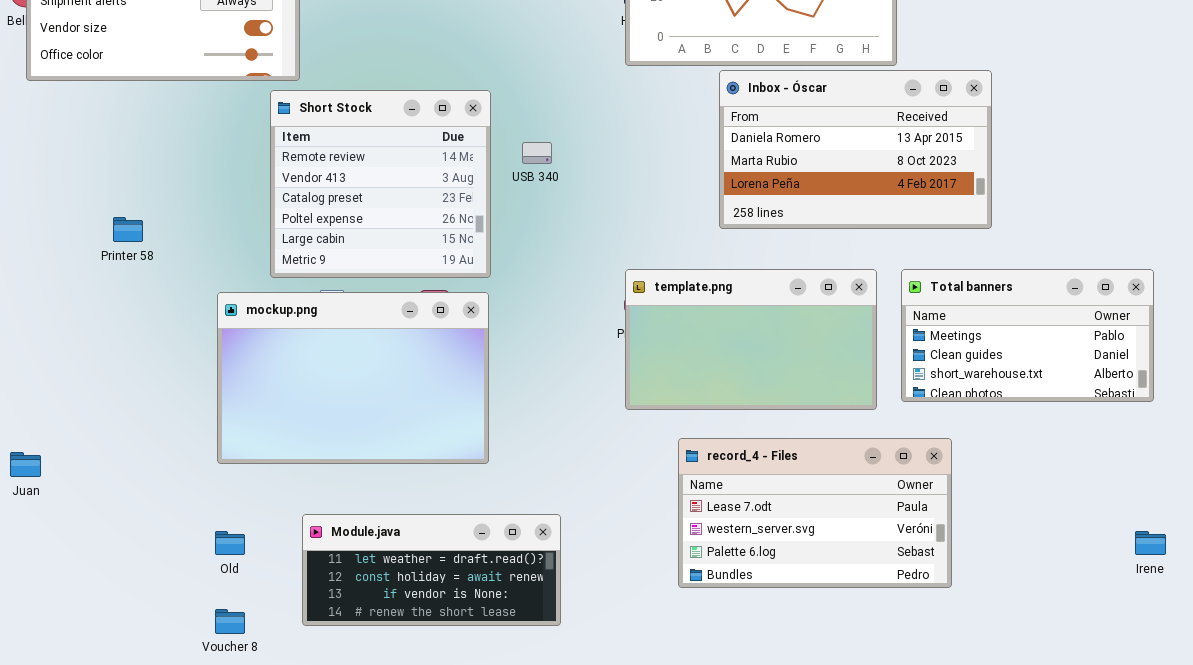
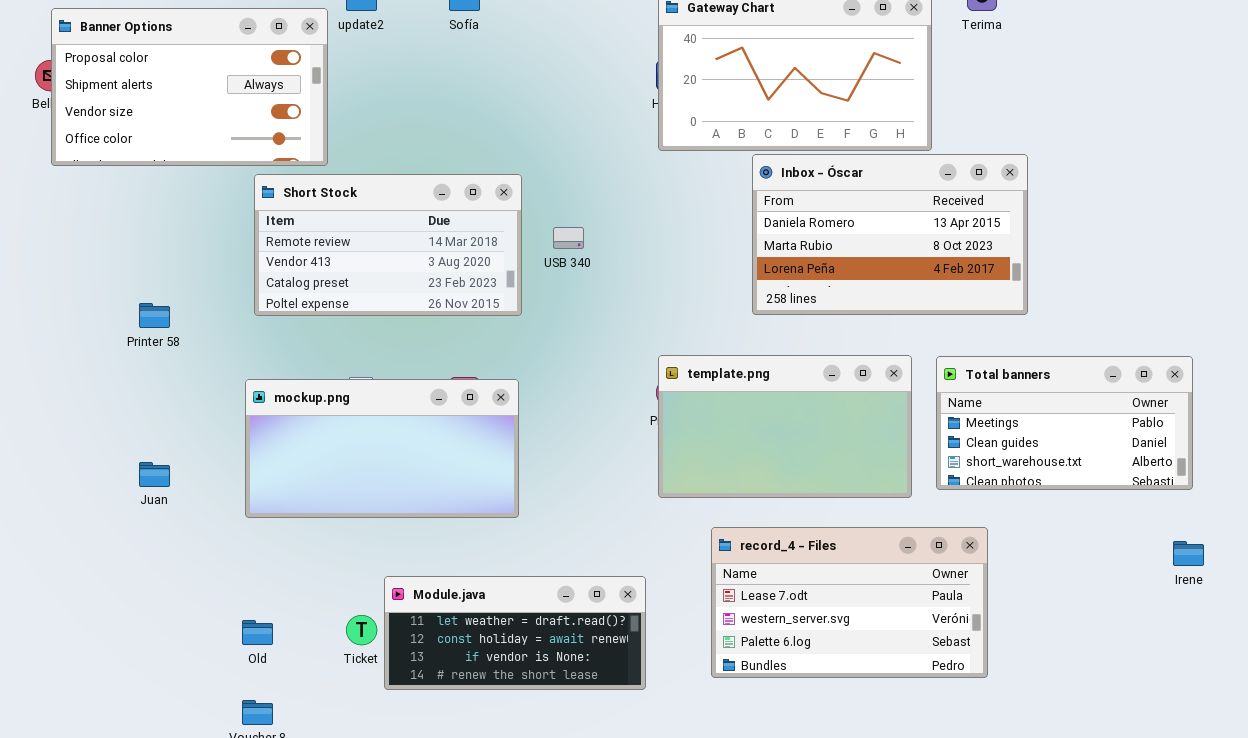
Short Stock: [270,90,491,278] -> [254,174,522,316], resized
mockup.png: [217,292,489,464] -> [245,379,519,518], resized
Juan: [10,452,41,477] -> [139,462,170,487], moved
Module.java: [302,514,561,626] -> [384,576,646,690], moved
Irene: [1135,531,1166,555] -> [1173,541,1204,566], moved

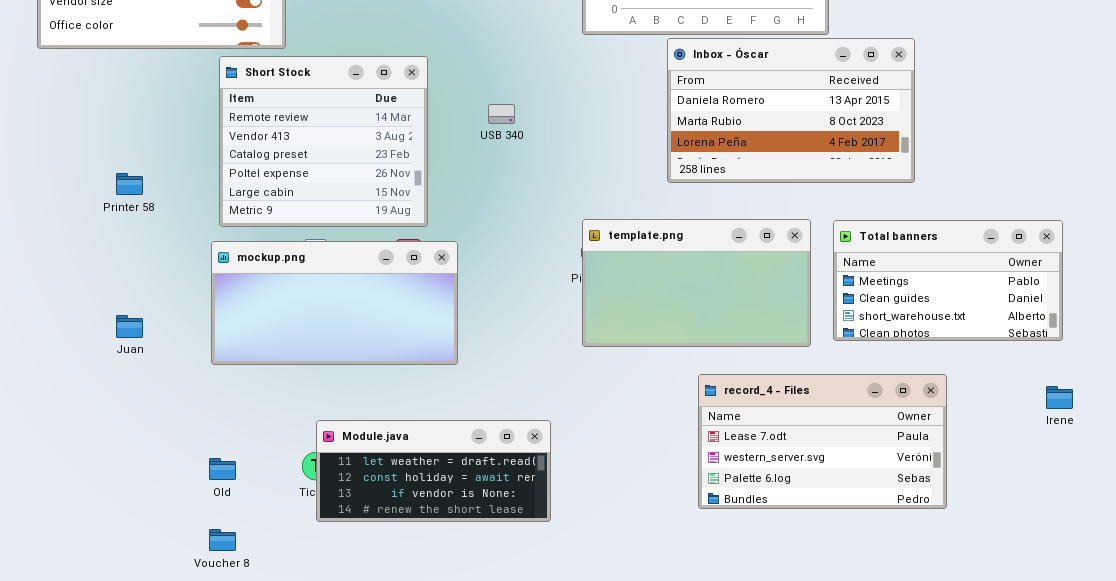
Short Stock: [254,174,522,316] -> [219,56,428,227], resized
record_4 - Files: [711,527,988,678] -> [698,374,947,509], moved
Module.java: [384,576,646,690] -> [316,420,551,522], moved

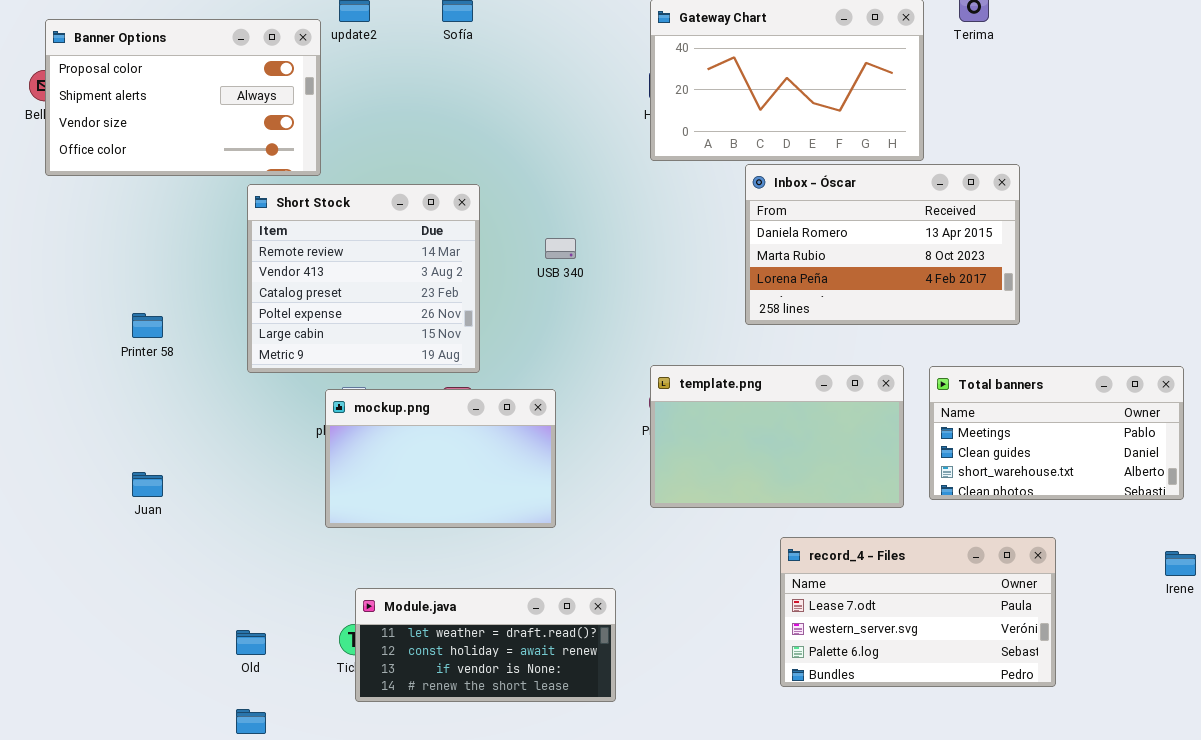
mockup.png: [211,241,458,365] -> [325,389,556,528], moved, resized

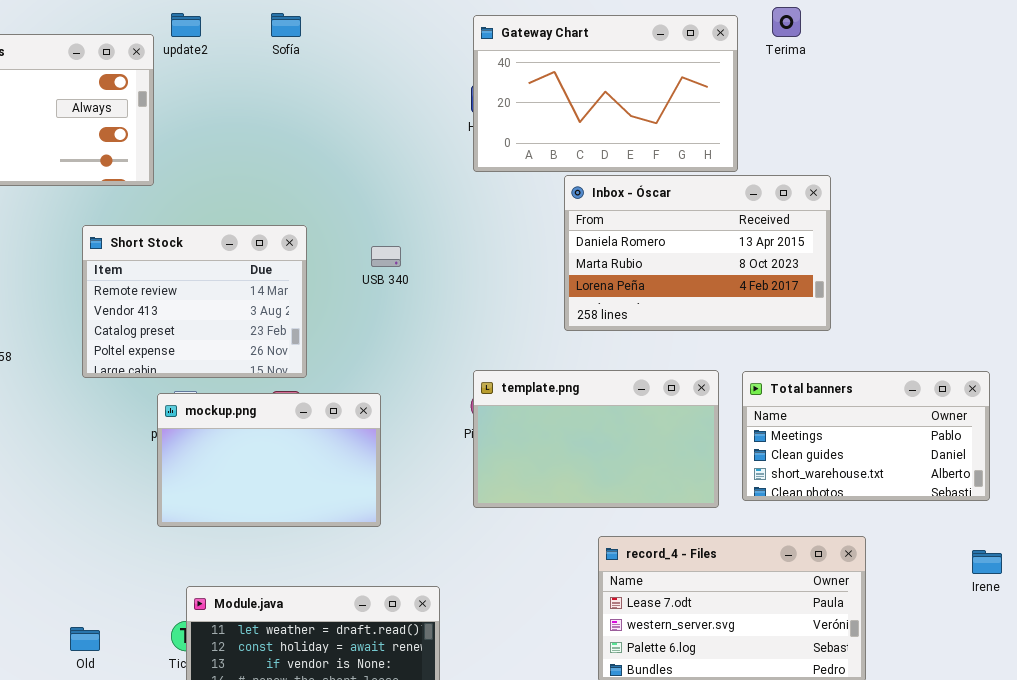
Short Stock: [247,184,480,373] -> [82,225,307,378], resized

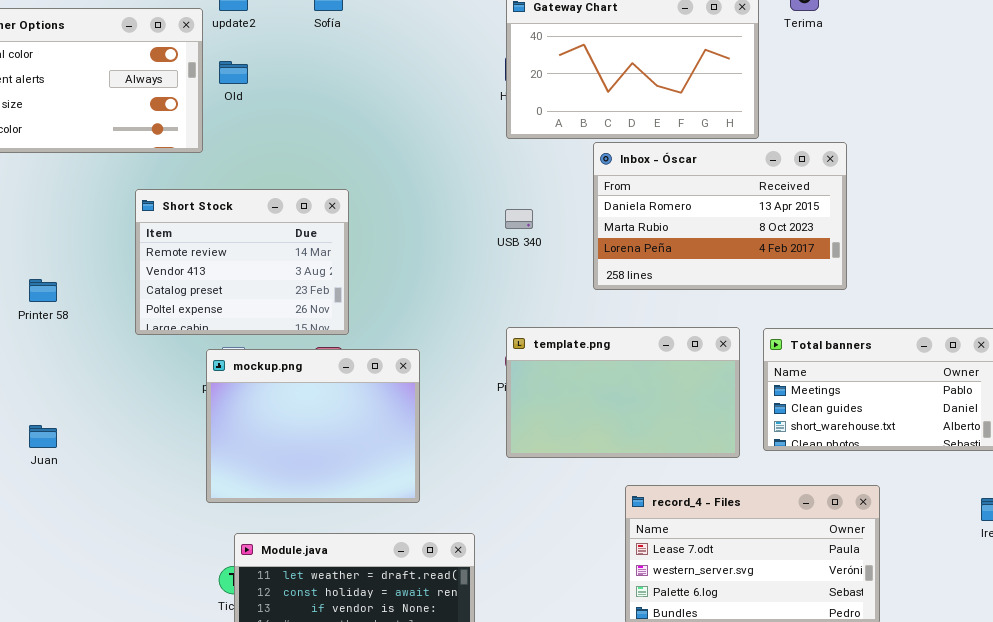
USB 340: [371,246,401,267] -> [505,209,533,229], moved
mockup.png: [157,393,381,527] -> [206,349,420,503], resized
Old: [70,627,100,651] -> [219,61,248,84], moved

